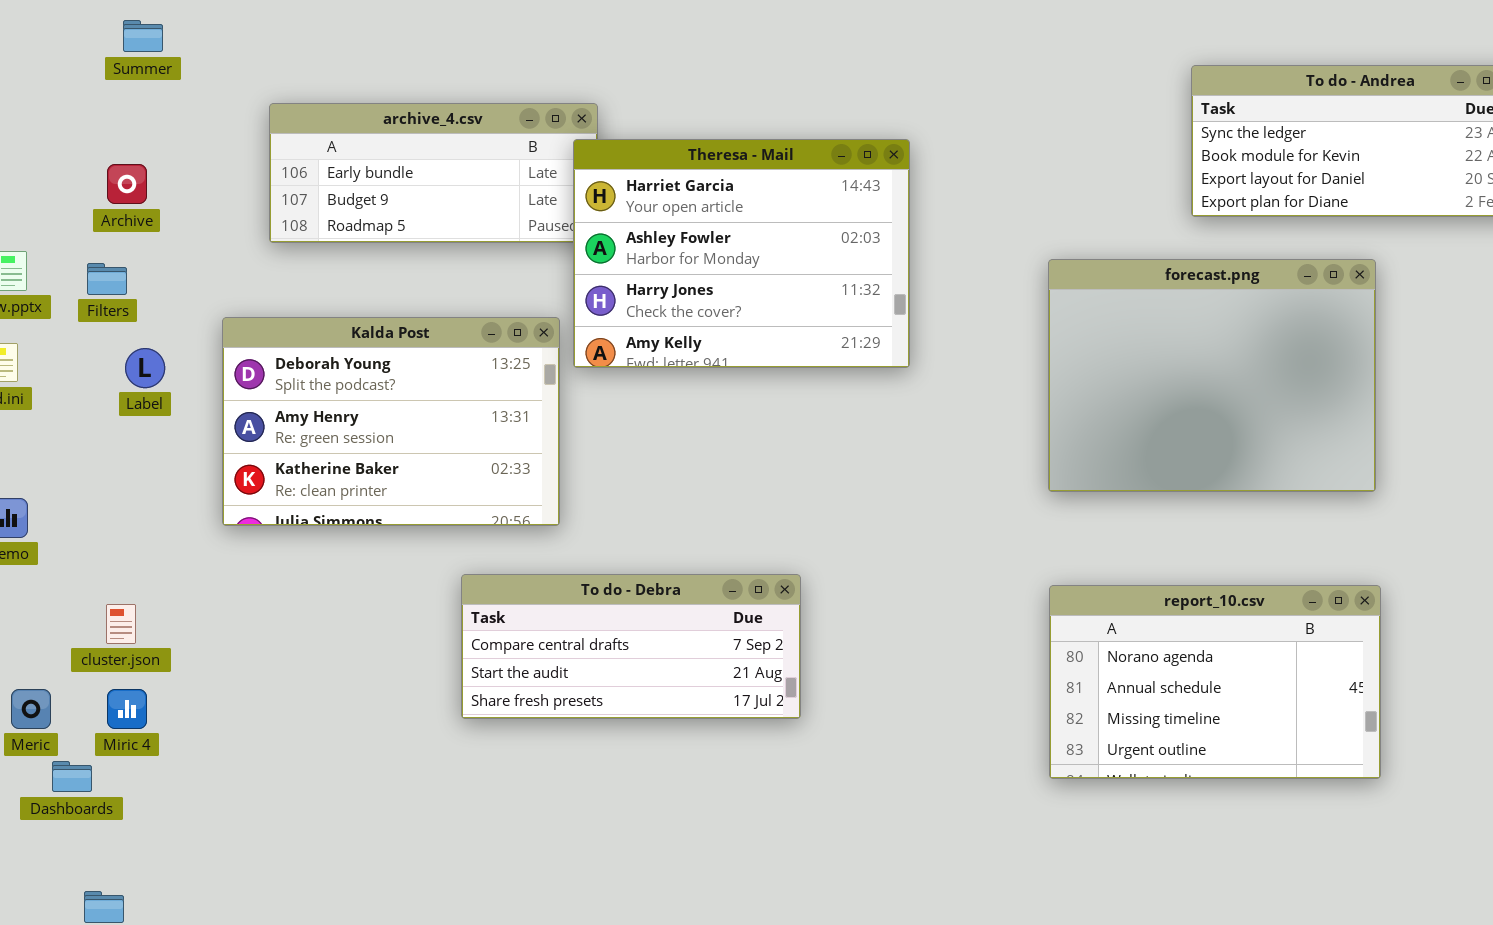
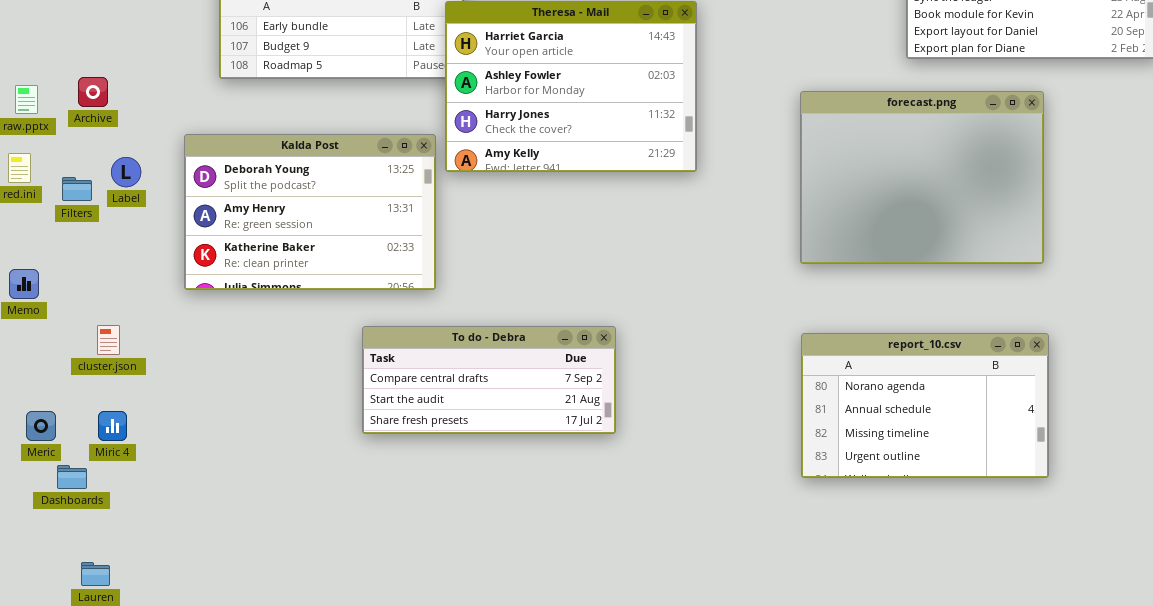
Archive: [107,164,147,204] -> [78,77,108,107], moved
Filters: [87,263,127,295] -> [62,177,92,201], moved
cluster.json: [106,604,136,644] -> [97,325,120,355], moved

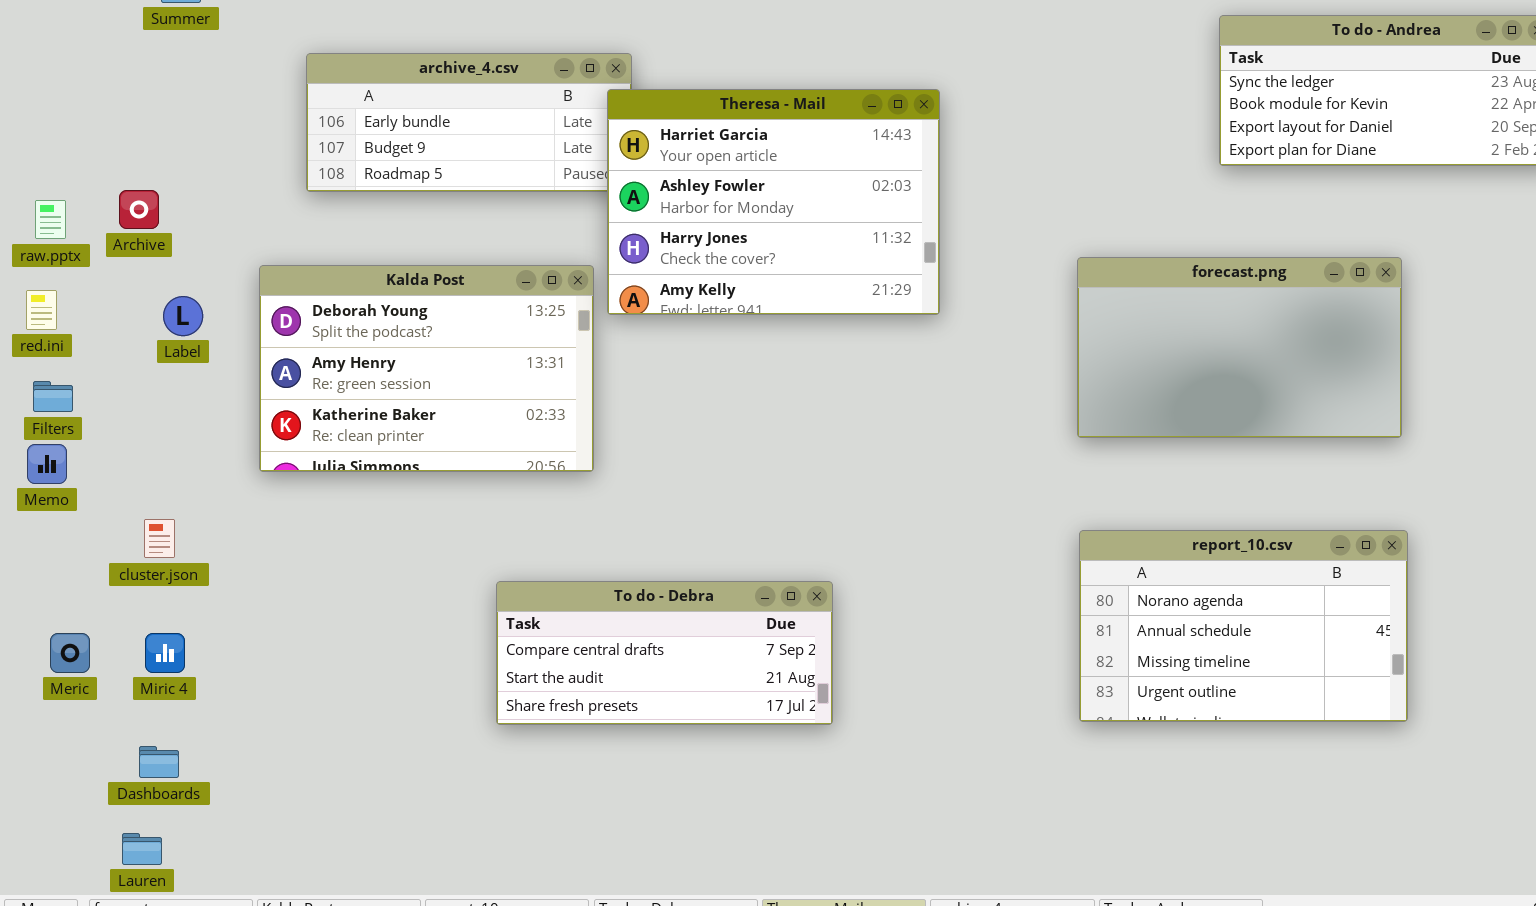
forecast.png: [800,91,1044,264] -> [1077,257,1402,438], resized
Filters: [62,177,92,201] -> [33,381,73,412], moved
To do - Debra: [362,326,616,434] -> [496,581,833,725], moved
Dashboards: [57,465,87,489] -> [139,746,179,778], moved

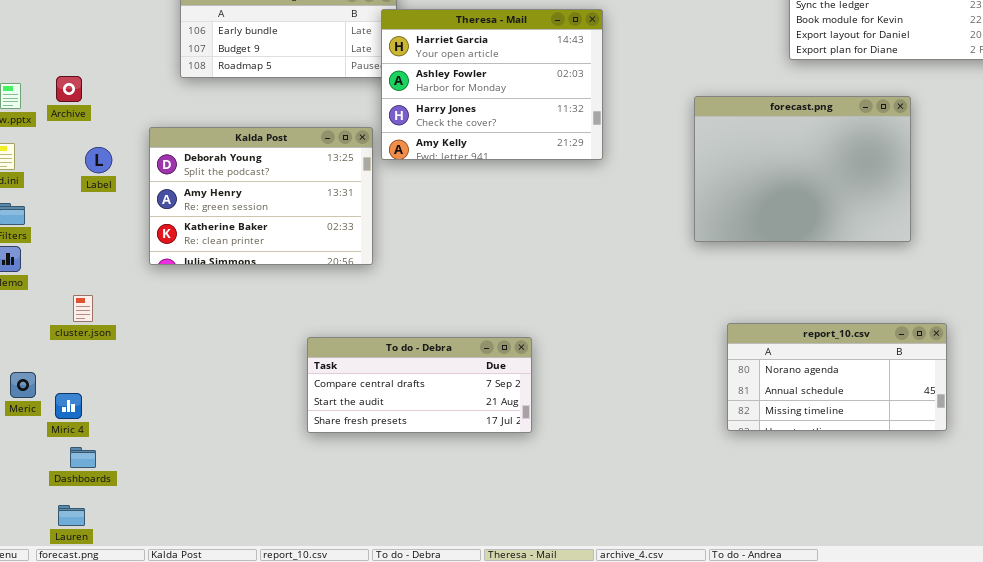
forecast.png: [1077,257,1402,438] -> [694,96,911,242], resized
report_10.csv: [1079,530,1408,722] -> [727,323,947,431], moved, resized
Miric 4: [145,633,185,673] -> [55,393,82,419], moved

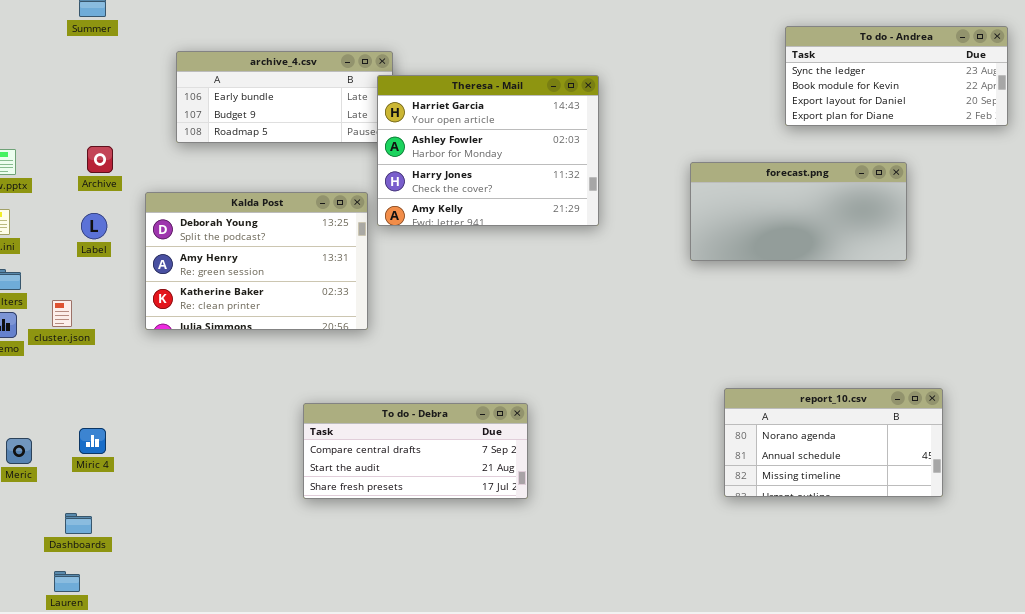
Archive: [56,76,82,102] -> [87,146,113,173], moved
forecast.png: [694,96,911,242] -> [690,162,907,261], resized
cluster.json: [73,295,93,322] -> [52,300,72,327], moved
Miric 4: [55,393,82,419] -> [79,428,106,454], moved

